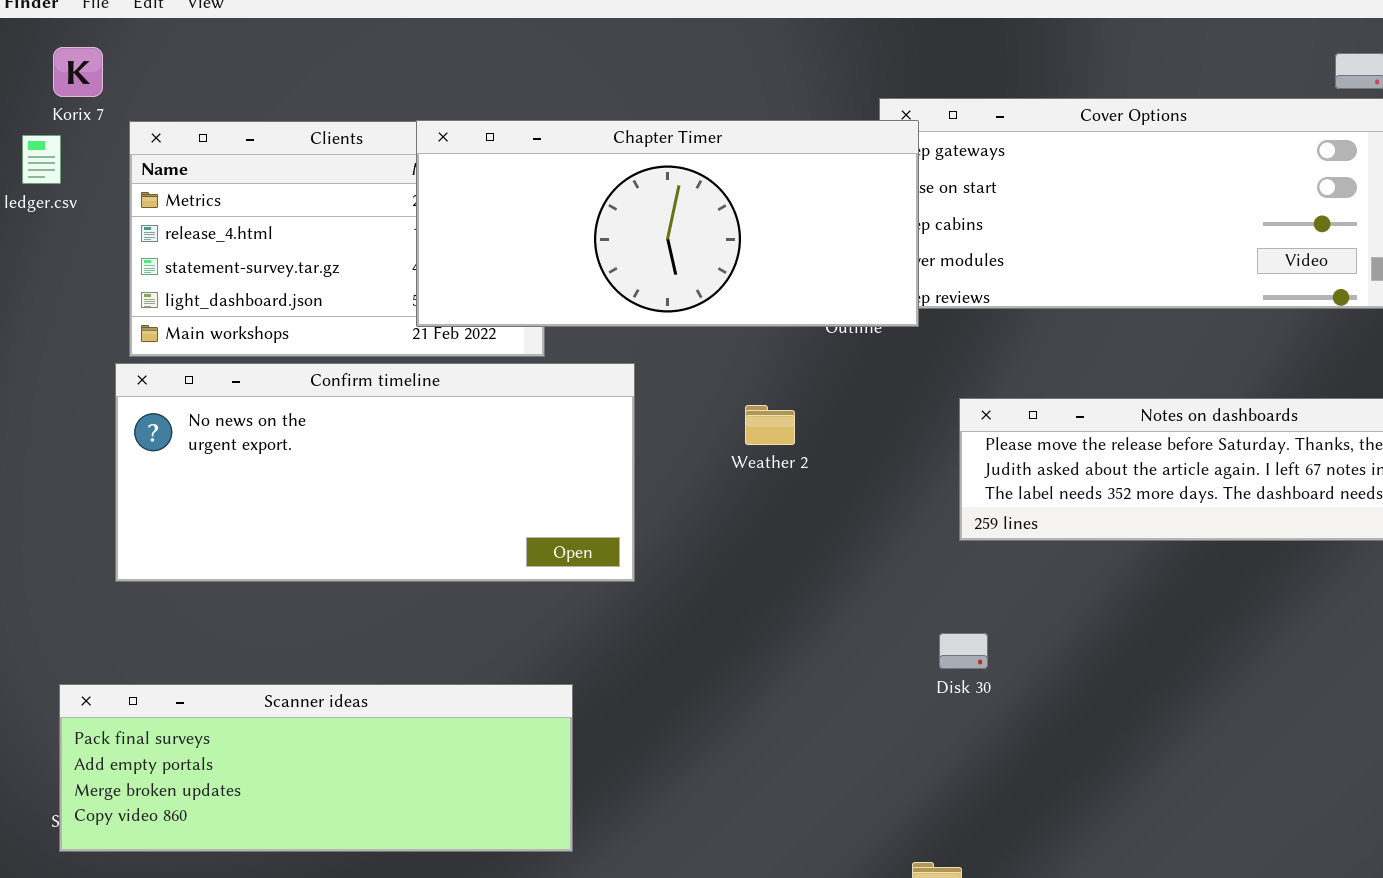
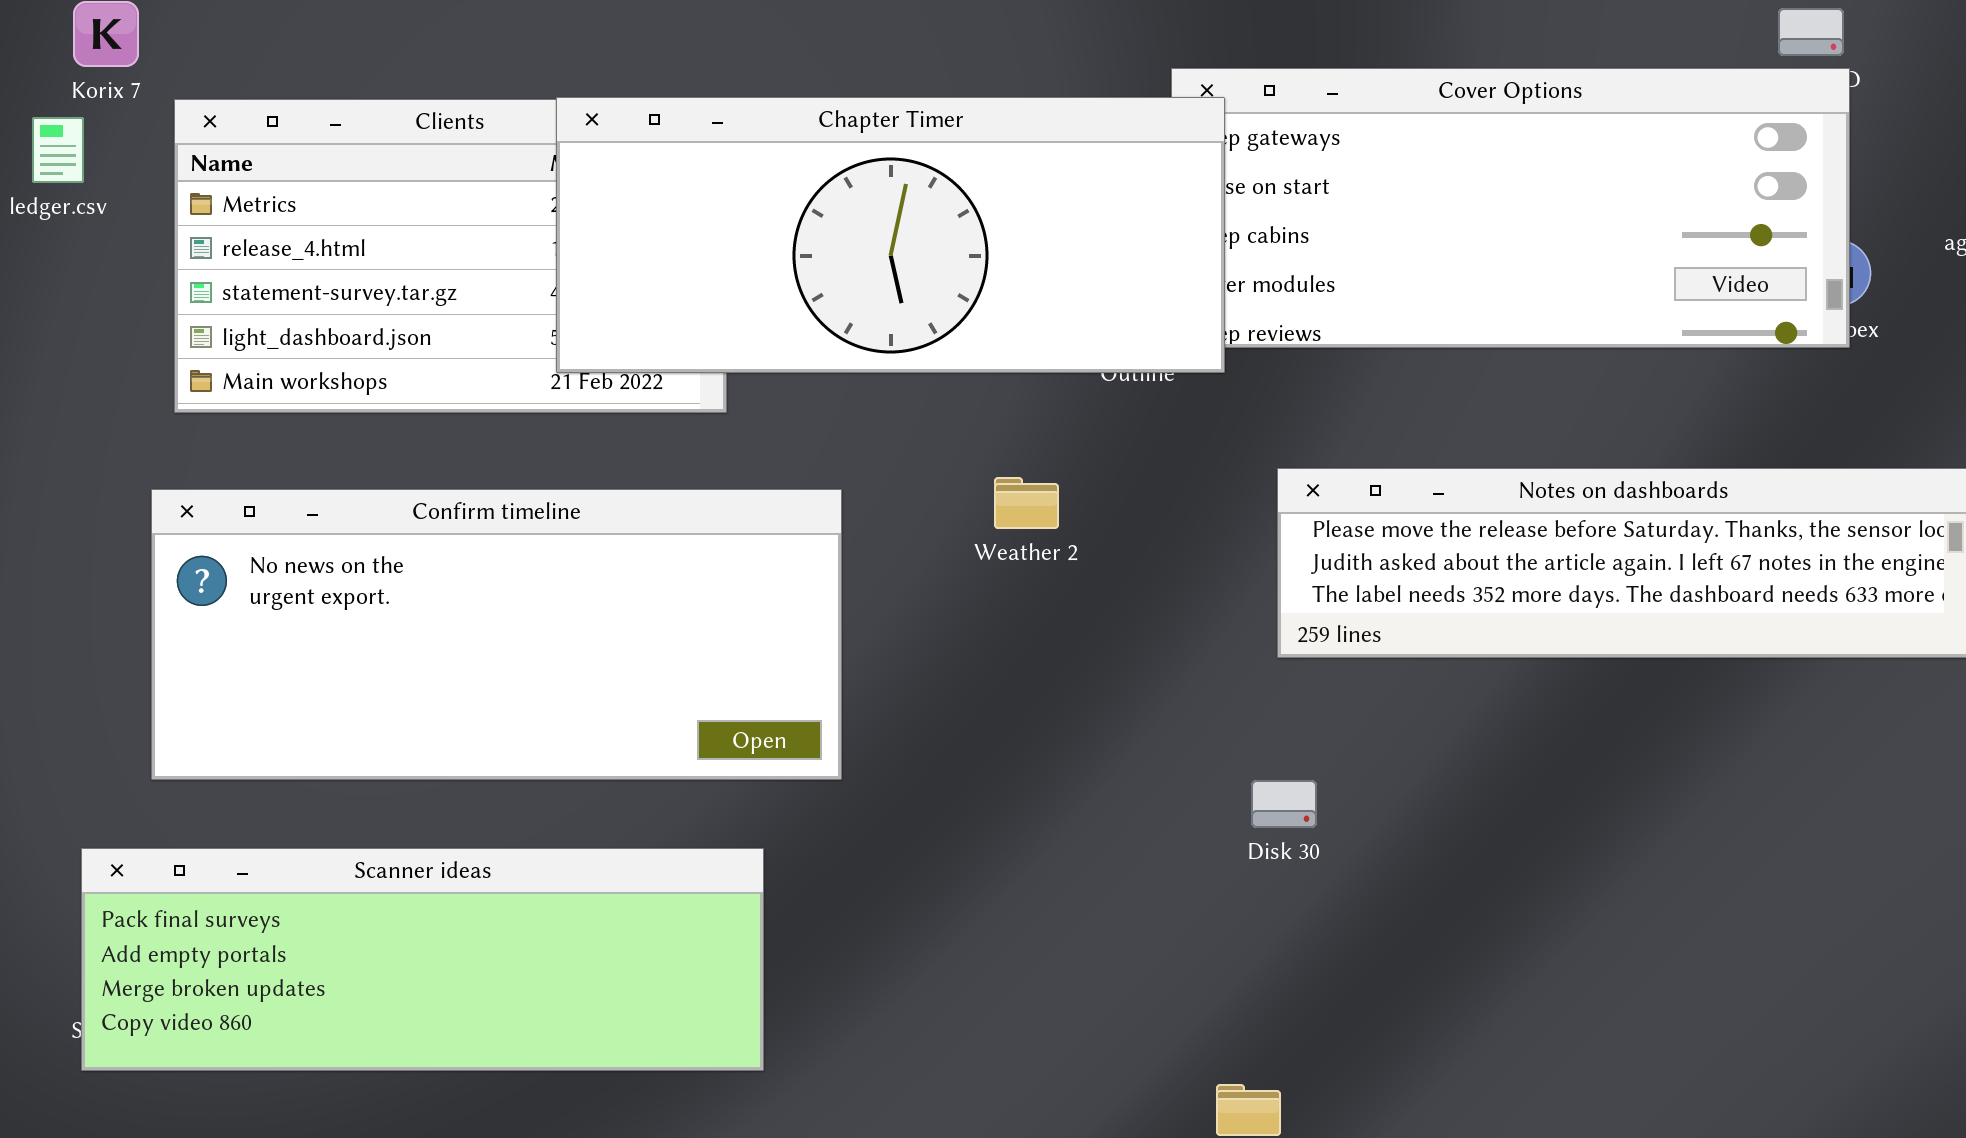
Confirm timeline: [115,363,635,582] -> [151,489,842,780], moved

